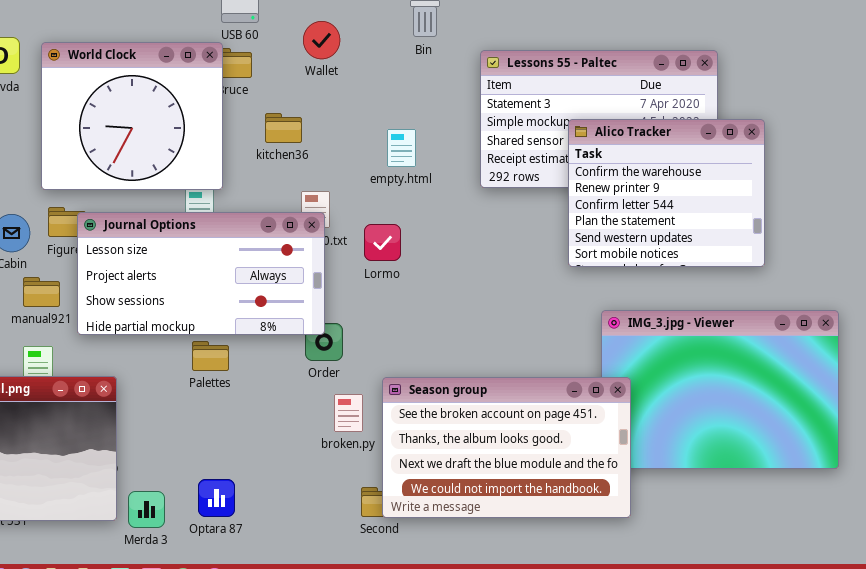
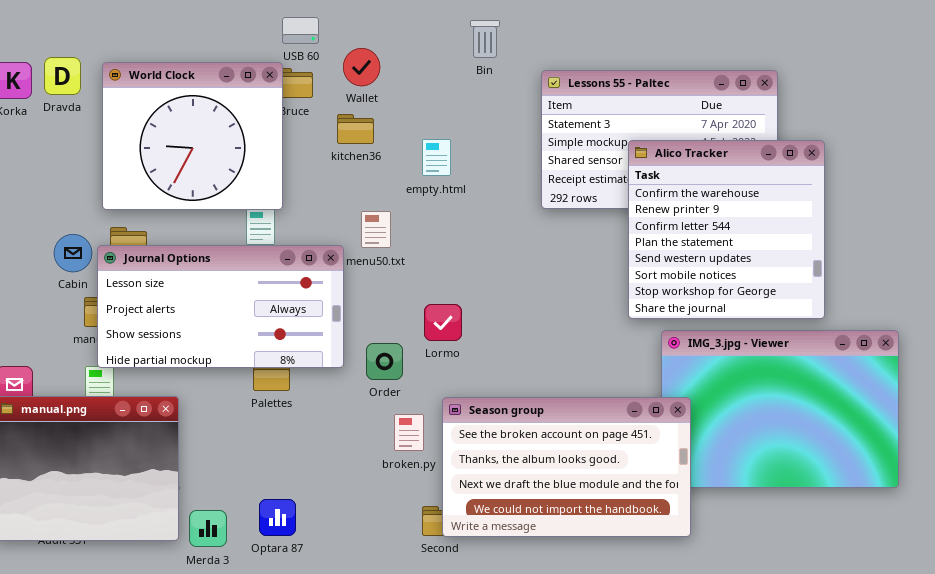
Wallet: [303,21,340,59] -> [343,48,380,86], moved
kitchen36: [265,113,302,143] -> [337,114,374,144], moved
Alico Tracker: [568,119,765,267] -> [628,140,825,319], resized
empty.html: [387,129,416,167] -> [422,139,451,176], moved
Journal Options: [77,212,325,335] -> [97,245,344,368], moved
Lormo: [364,224,401,261] -> [424,304,462,341], moved

